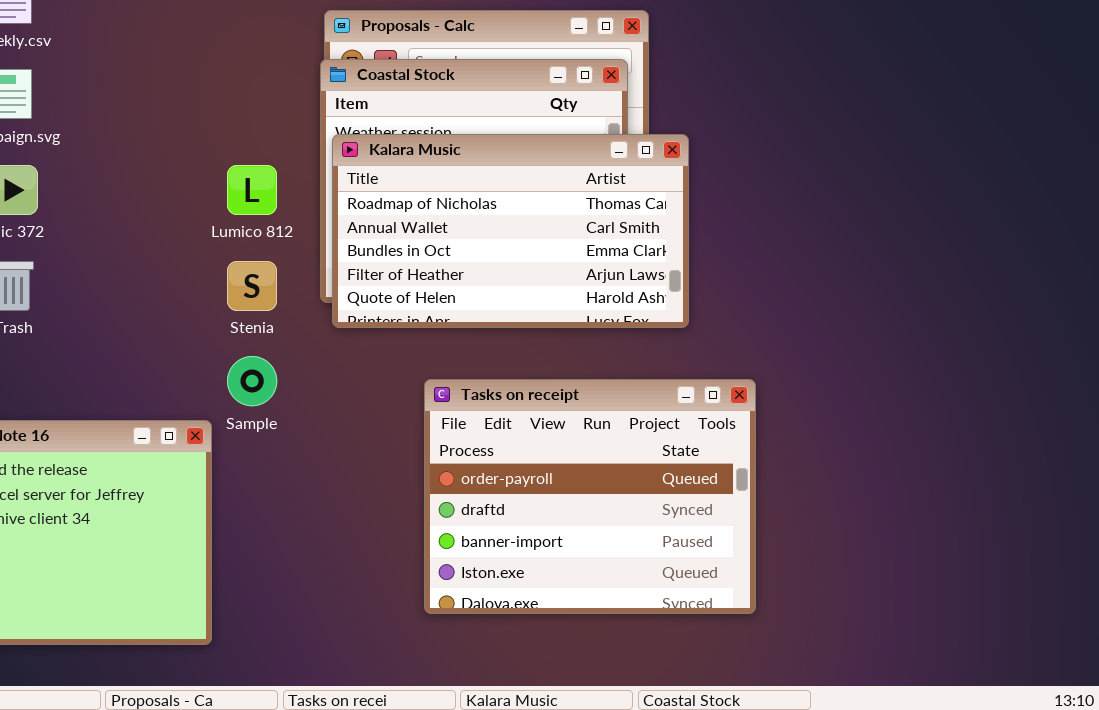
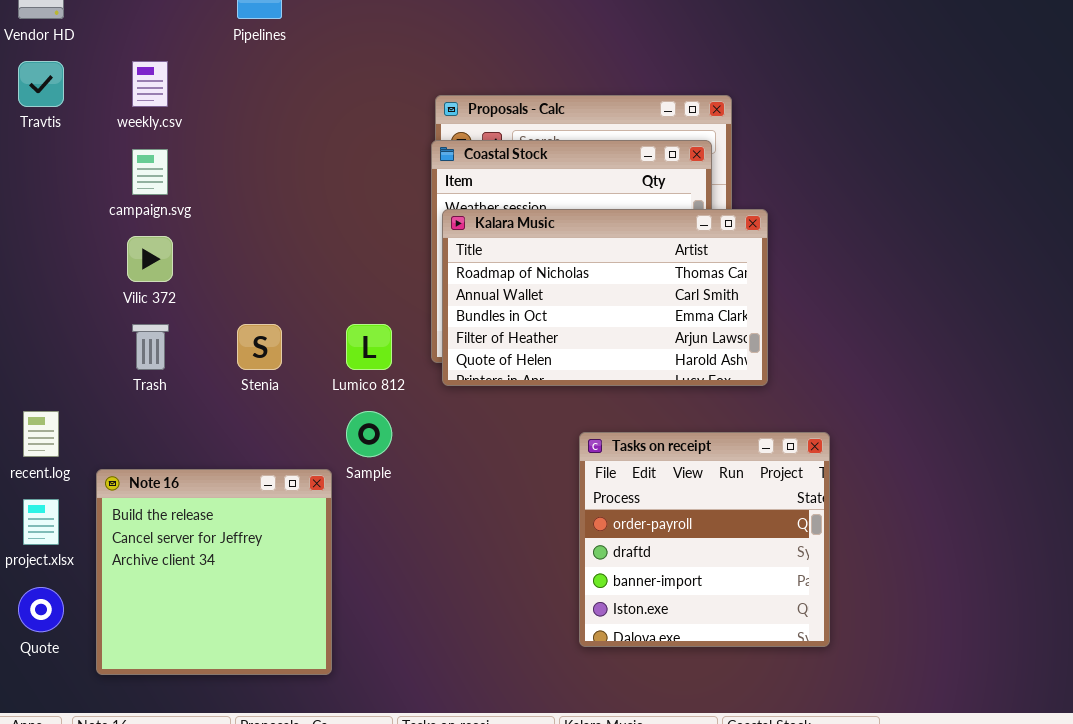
Lumico 812: [227,165,277,215] -> [346,324,392,370], moved
Stenia: [227,261,277,311] -> [237,324,282,370], moved
Tasks on receipt: [424,379,756,614] -> [579,432,830,647], resized

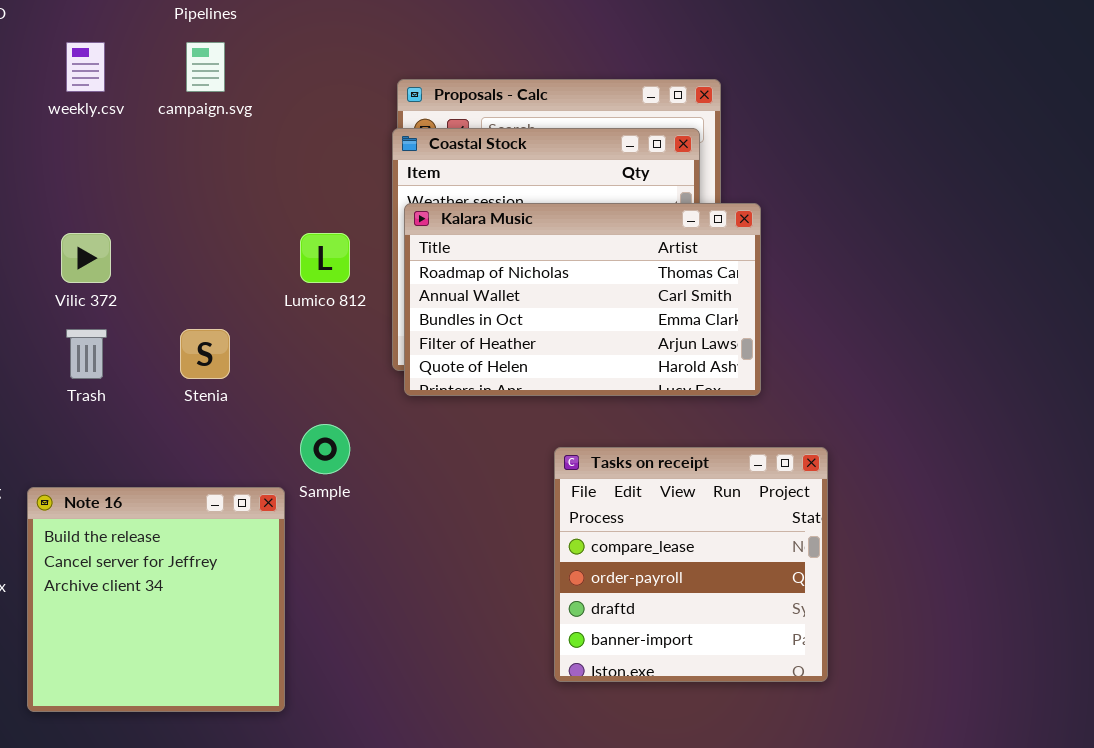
campaign.svg: [132,149,168,195] -> [186,42,225,92], moved
Lumico 812: [346,324,392,370] -> [300,233,350,283], moved
Tasks on receipt: [579,432,830,647] -> [554,447,828,682], scrolled up 1 row

